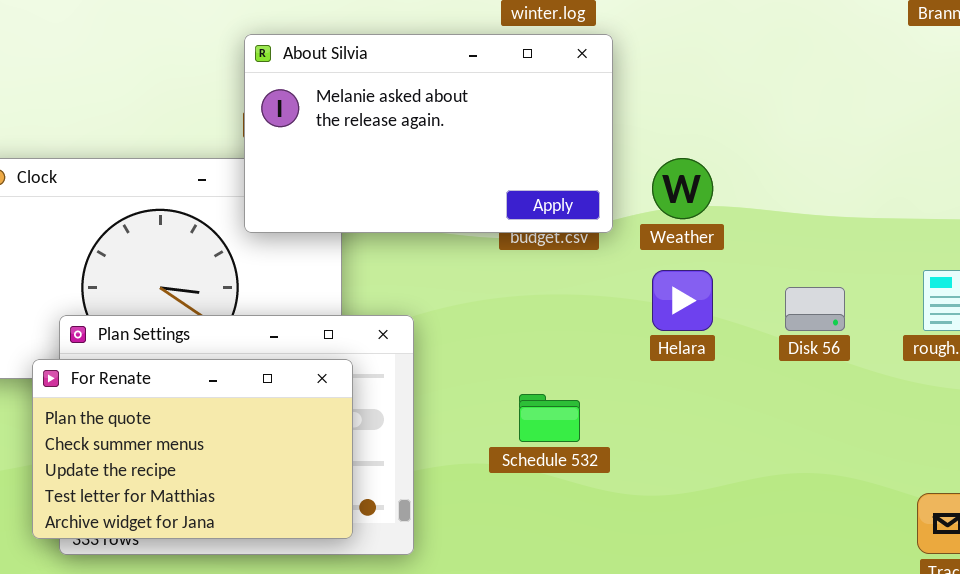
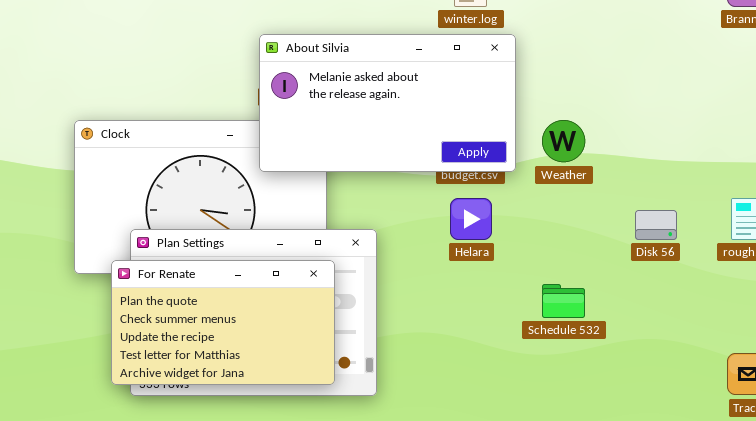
Helara: [652,270,713,331] -> [450,198,492,240], moved
Schedule 532: [519,394,580,442] -> [542,284,585,318], moved

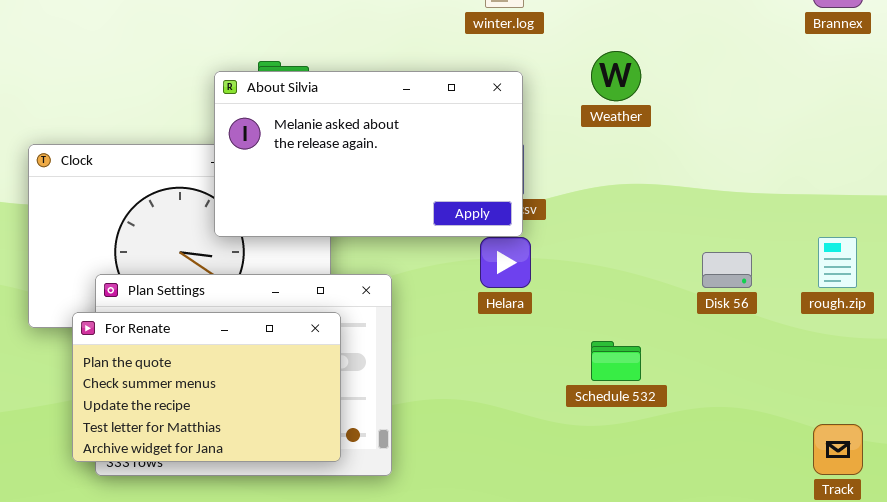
About Silvia: [259,34,516,172] -> [214,71,523,237], moved
Weather: [542,120,585,162] -> [591,51,641,101], moved

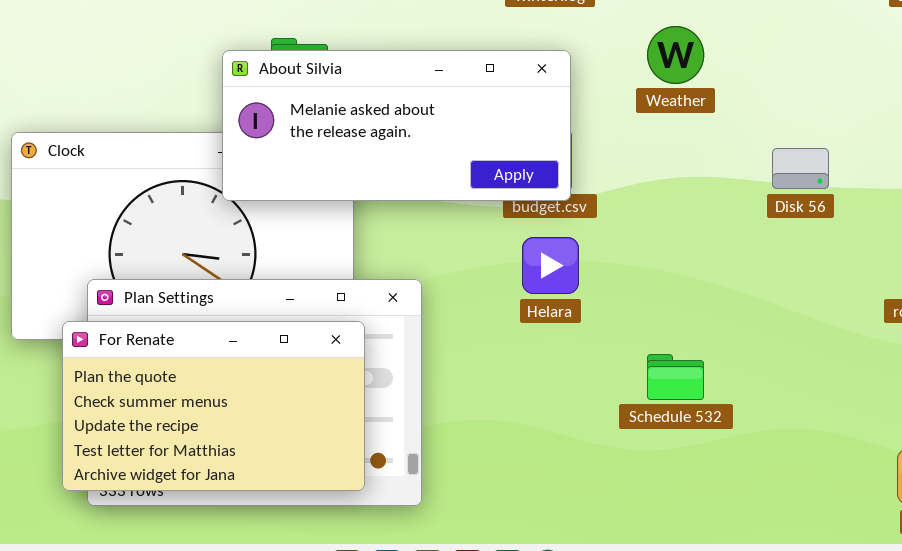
About Silvia: [214,71,523,237] -> [222,50,571,201], resized
Disk 56: [702,252,752,288] -> [772,148,829,189], moved

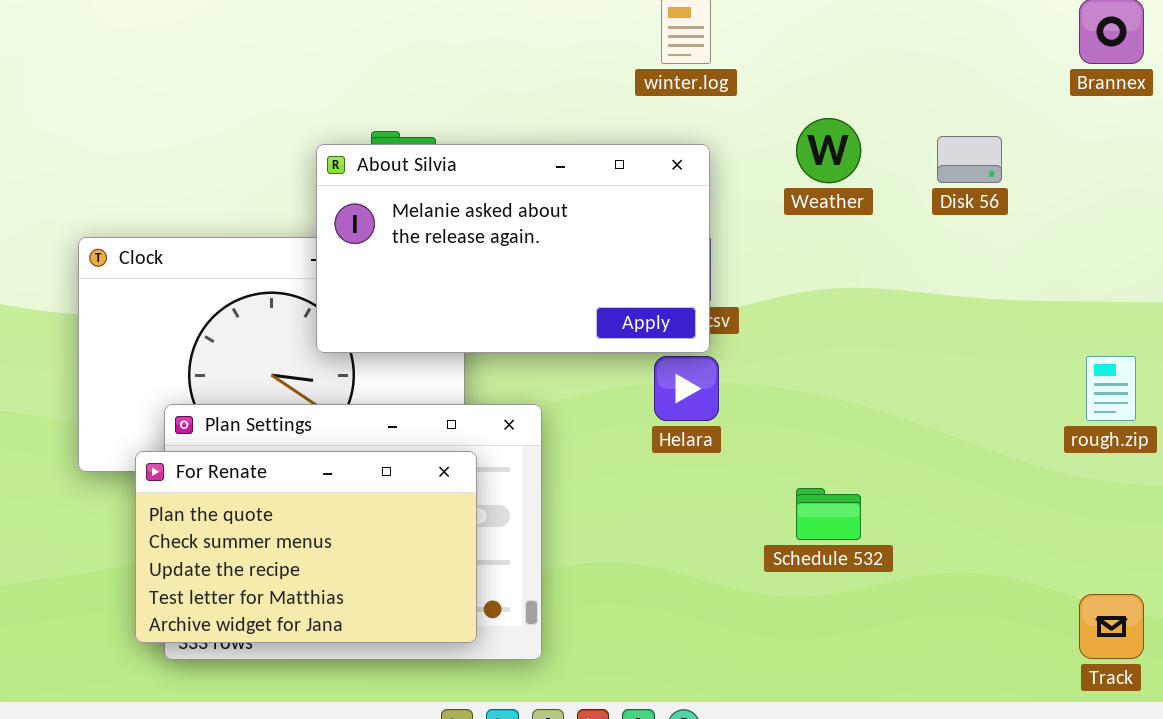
About Silvia: [222,50,571,201] -> [316,144,710,353], resized
Disk 56: [772,148,829,189] -> [937,136,1002,183], moved

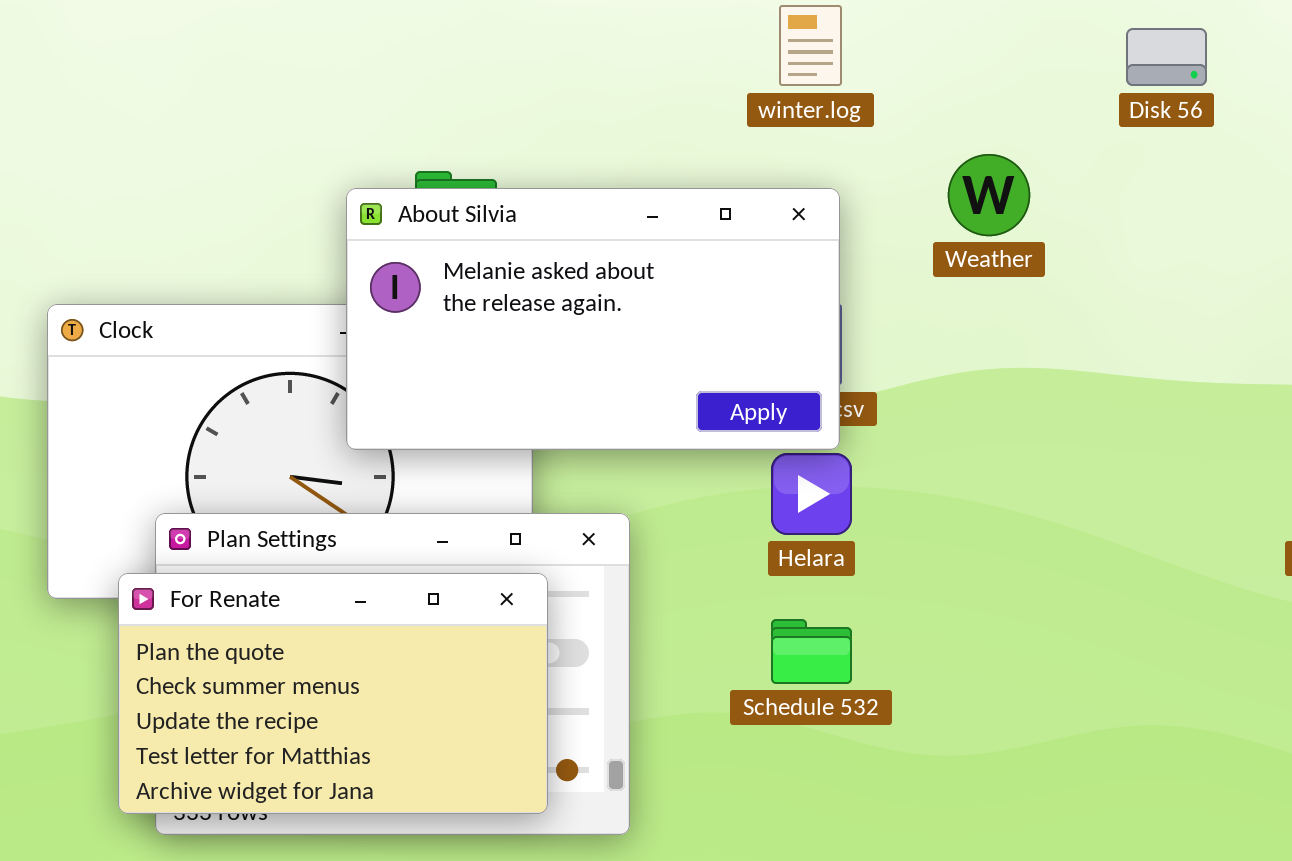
Disk 56: [937,136,1002,183] -> [1126,28,1207,86], moved
Schedule 532: [796,488,861,540] -> [771,619,852,684], moved

